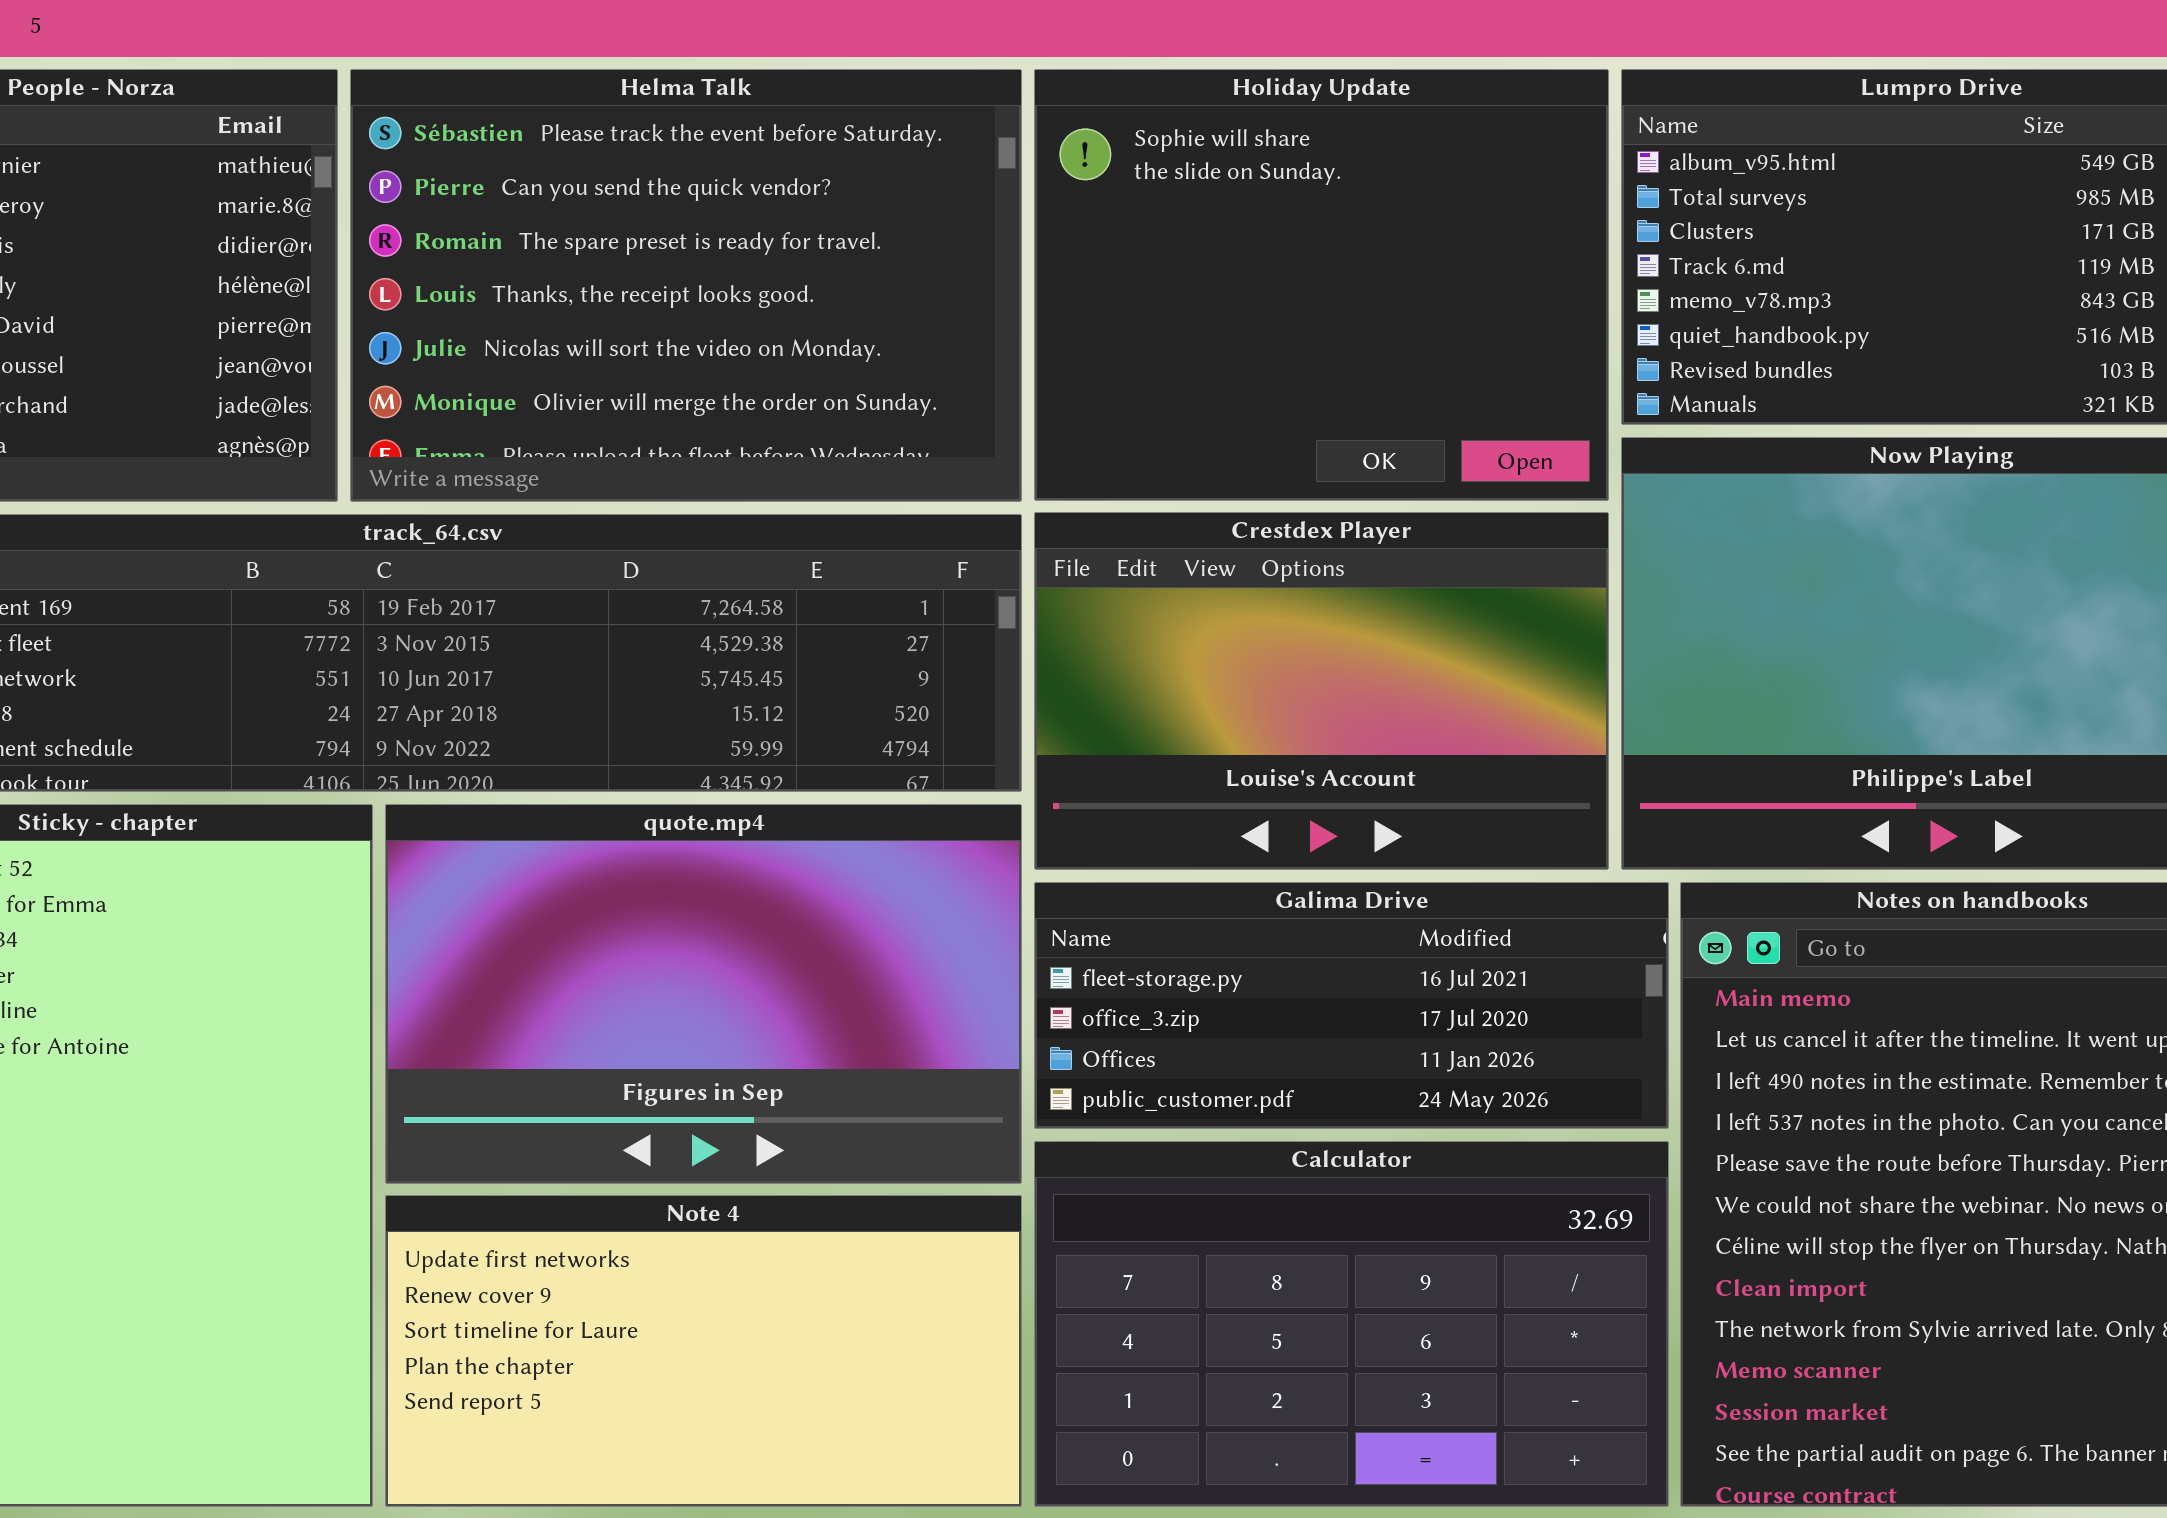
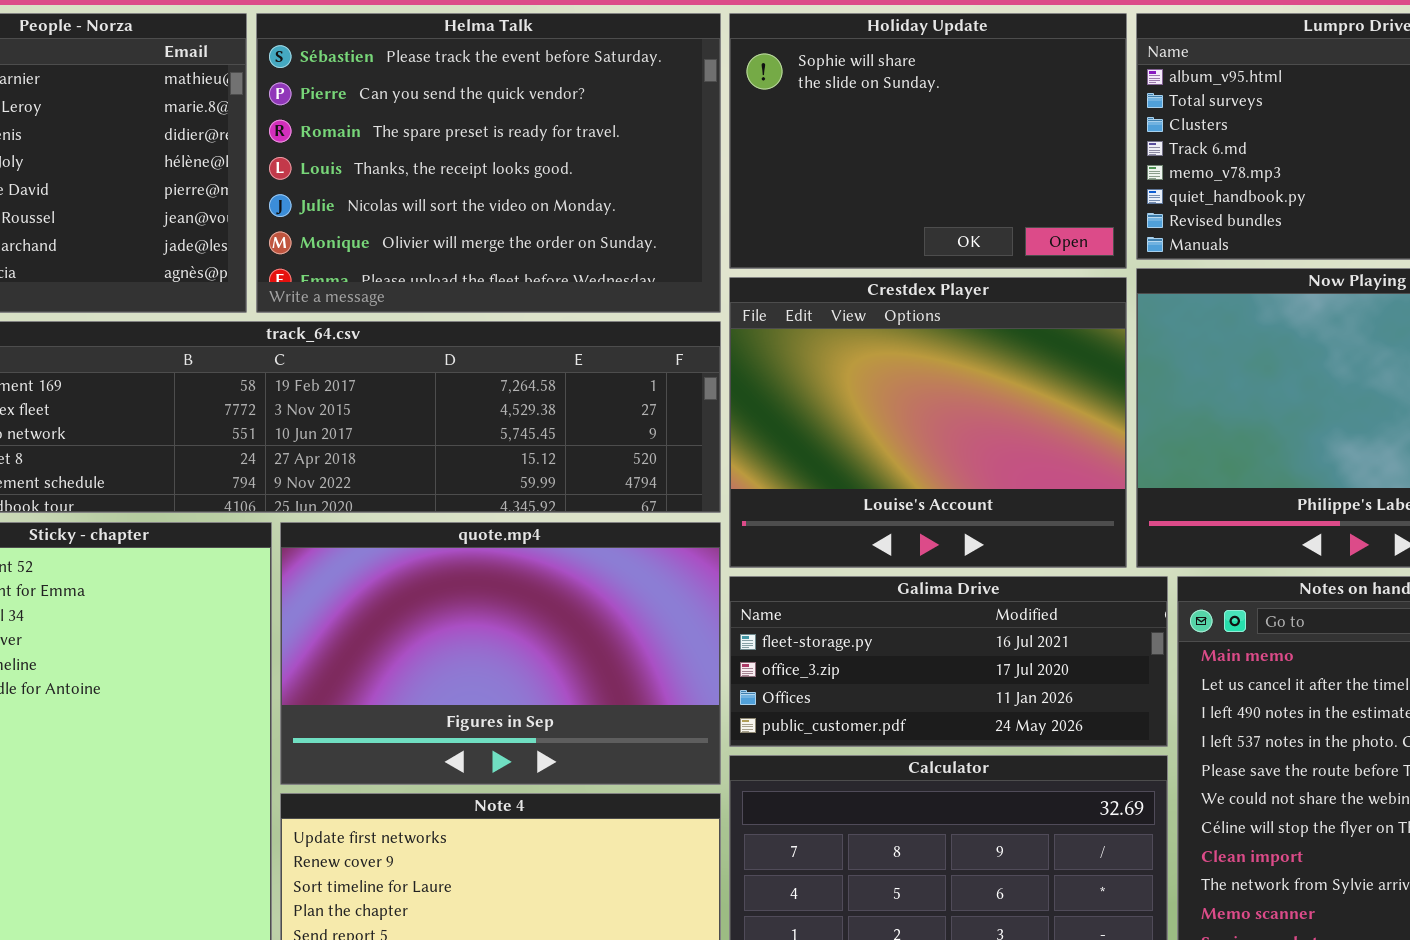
Holiday Update: [1034,69,1609,501] -> [729,13,1127,269], resized
Crestdex Player: [1034,512,1609,870] -> [729,277,1127,568], resized

